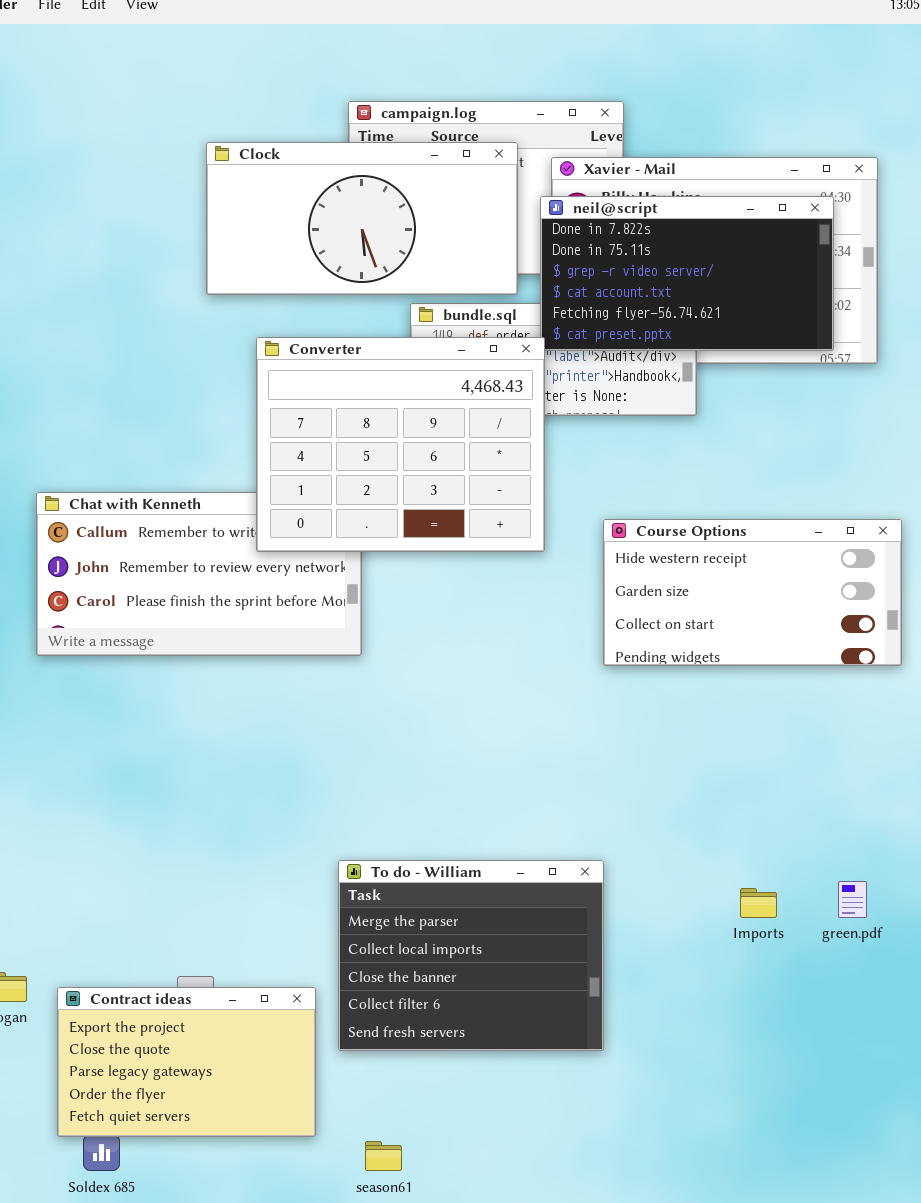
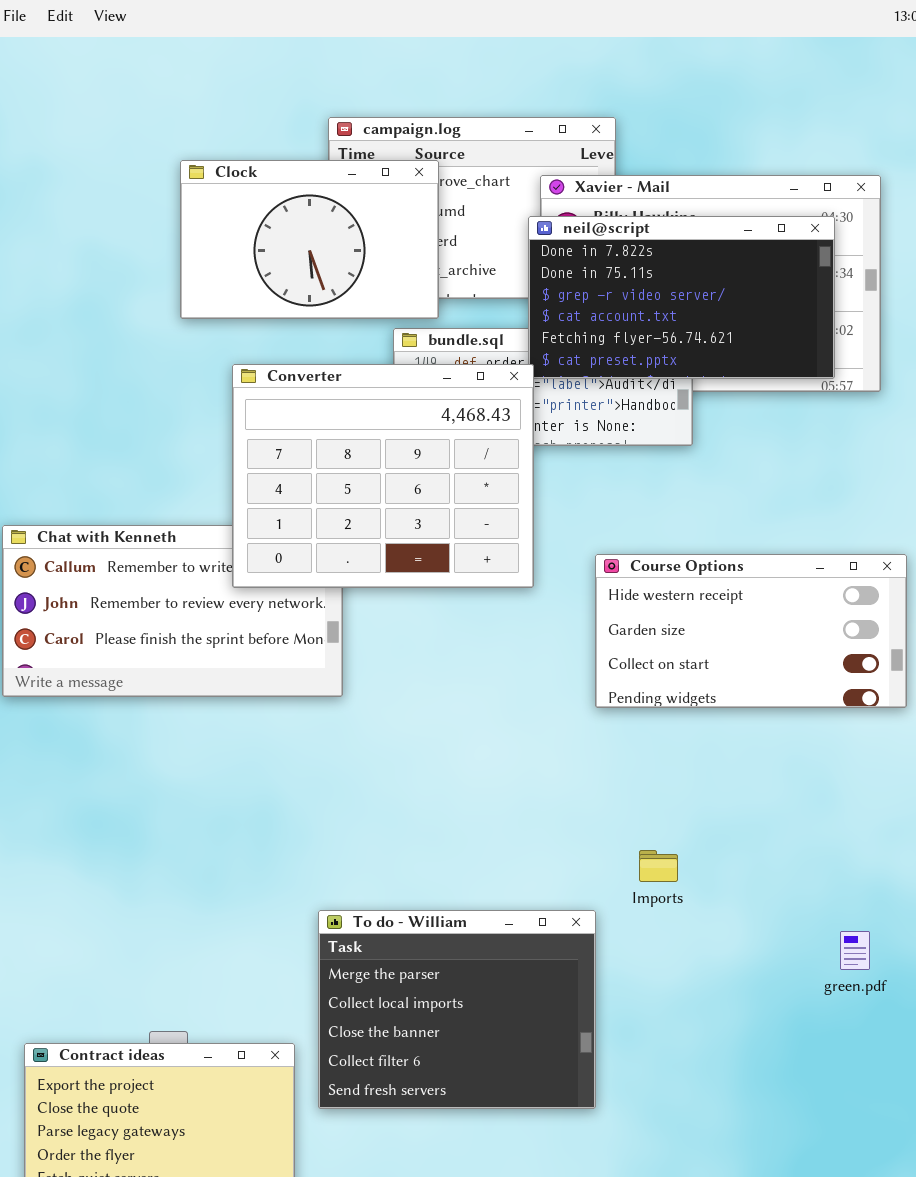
Clock: [206,142,518,295] -> [180,160,439,319], resized
Imports: [740,888,777,918] -> [639,850,678,882], moved

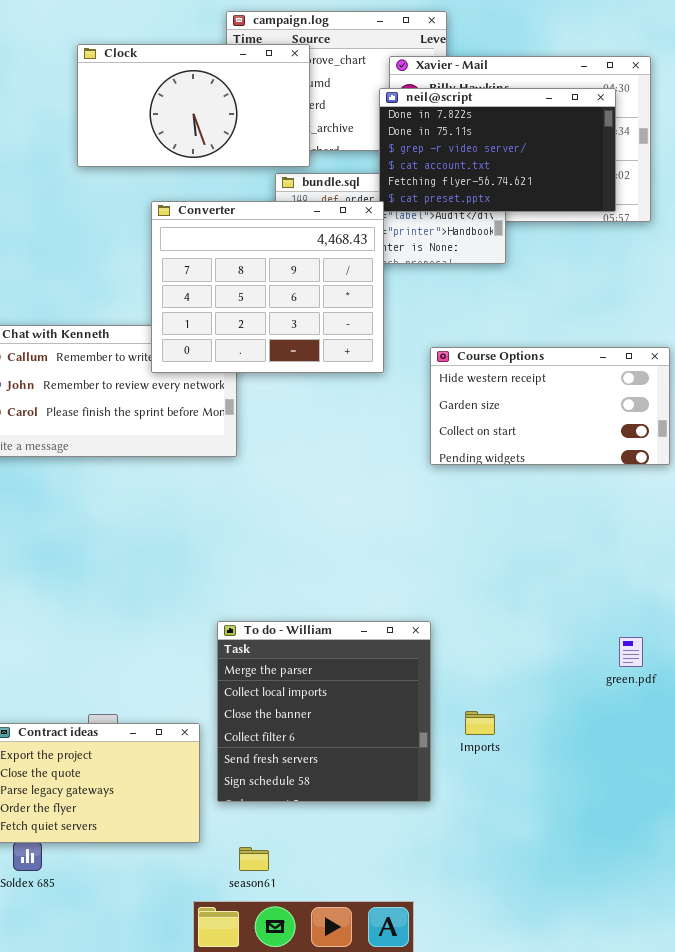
Clock: [180,160,439,319] -> [77,44,310,167], resized
Imports: [639,850,678,882] -> [465,711,495,735], moved
To do - William: [318,910,596,1109] -> [217,621,431,802], resized

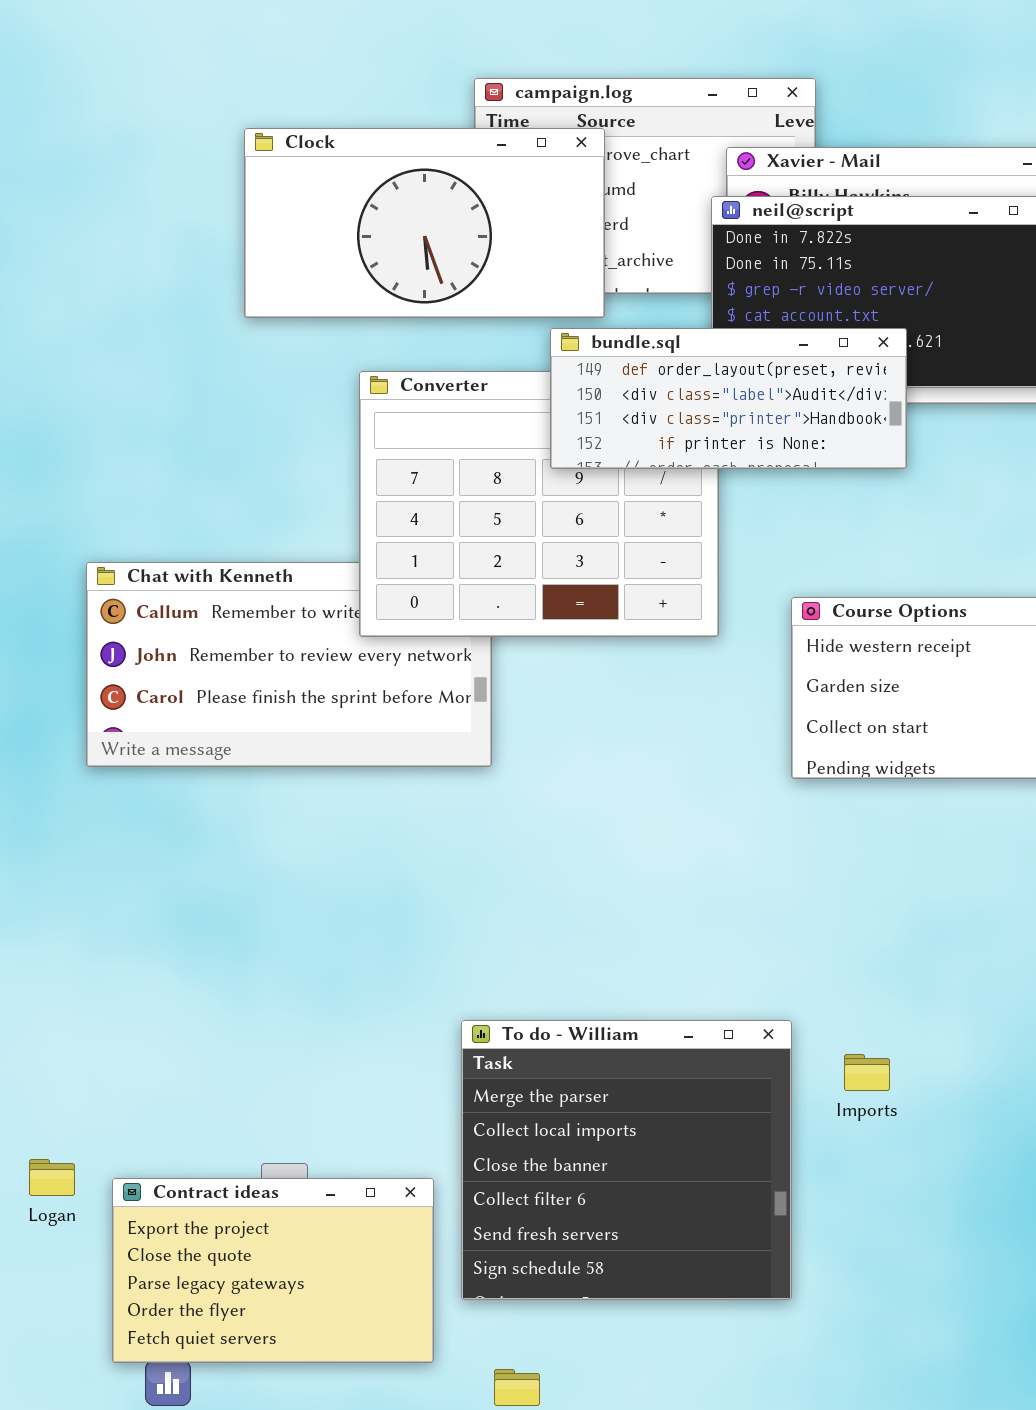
bundle.sql: [275,173,506,264] -> [550,328,907,469], raised
Imports: [465,711,495,735] -> [844,1054,890,1091], moved

